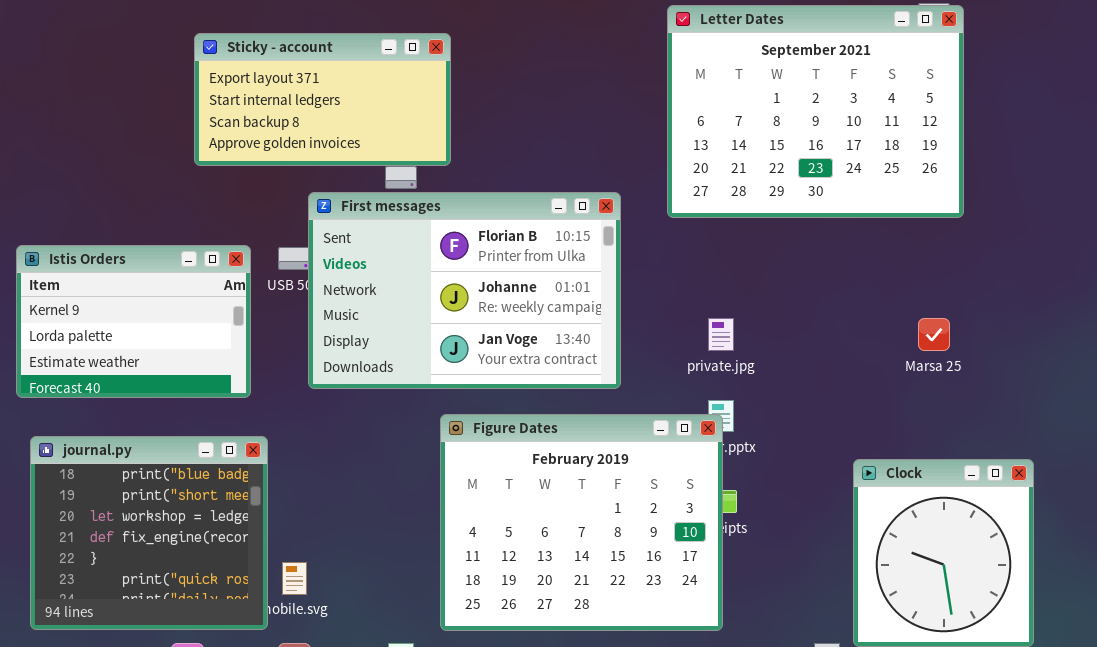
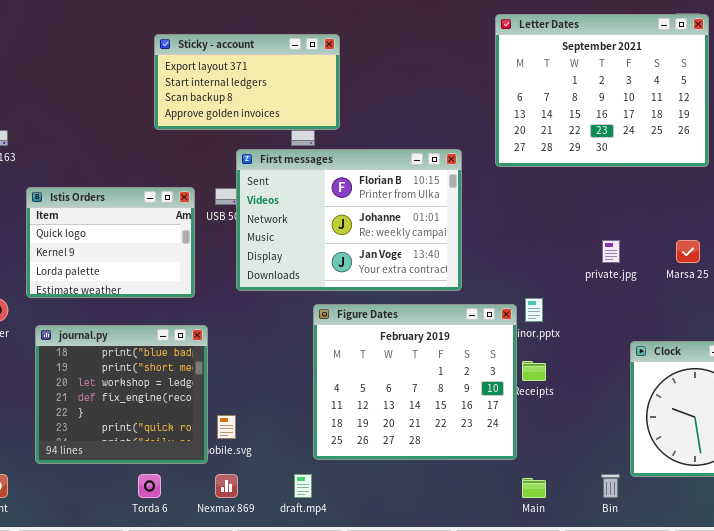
Istis Orders: [16,245,251,398] -> [26,187,195,298], scrolled up 1 row
private.jpg: [708,318,734,351] -> [602,240,620,263], moved
Figure Dates: [440,414,723,631] -> [313,304,517,460], moved

